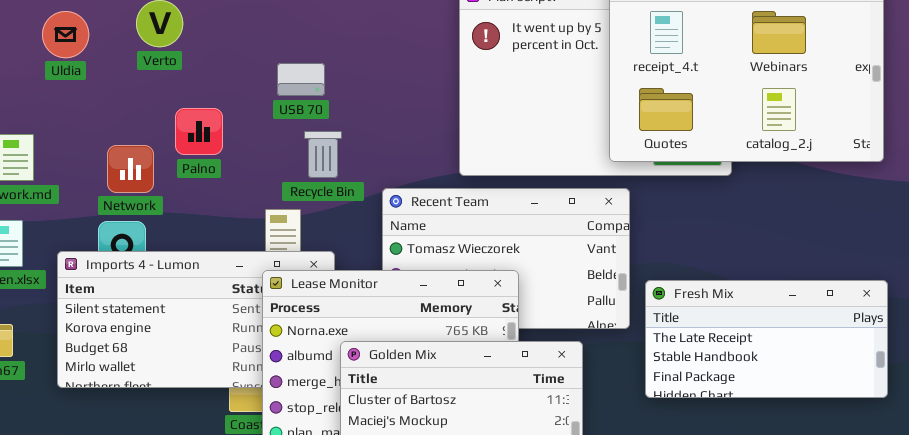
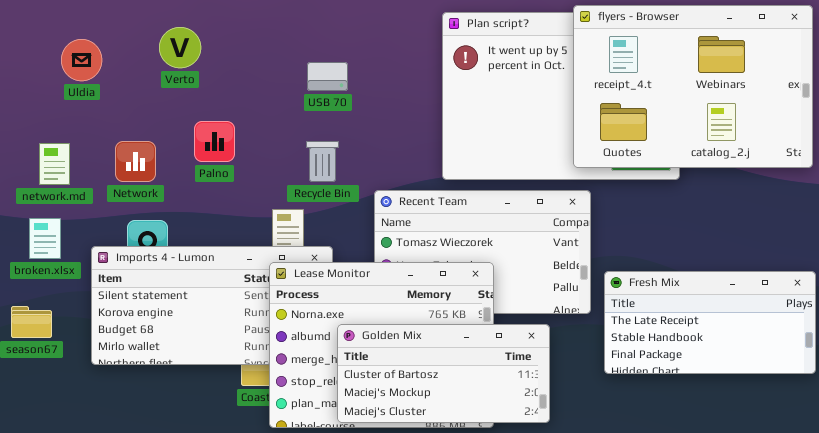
Uldia: [42,11,89,58] -> [61,39,102,81], moved
USB 70: [277,63,325,96] -> [307,62,348,91], moved
Network: [107,145,154,193] -> [115,141,156,182], moved

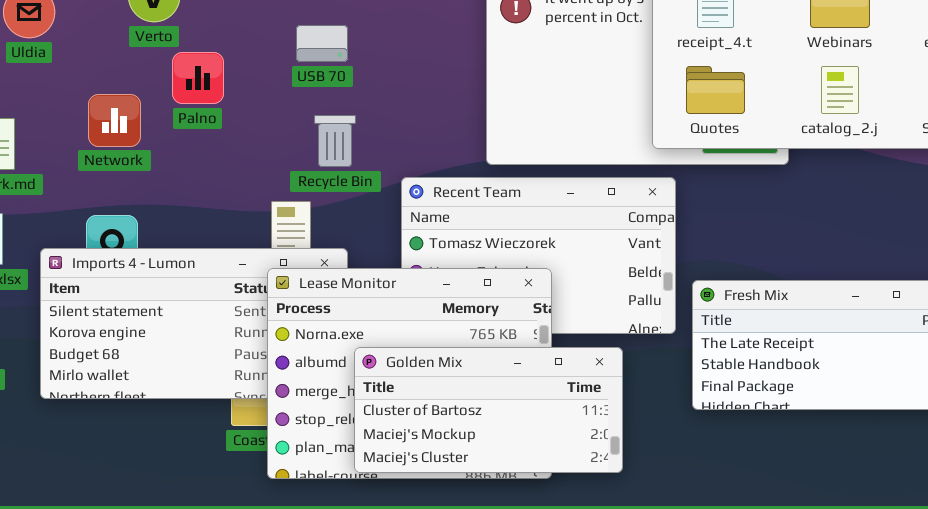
USB 70: [307,62,348,91] -> [296,25,348,62], moved
Palno: [194,121,235,162] -> [172,52,224,104], moved
Network: [115,141,156,182] -> [88,94,141,147], moved

